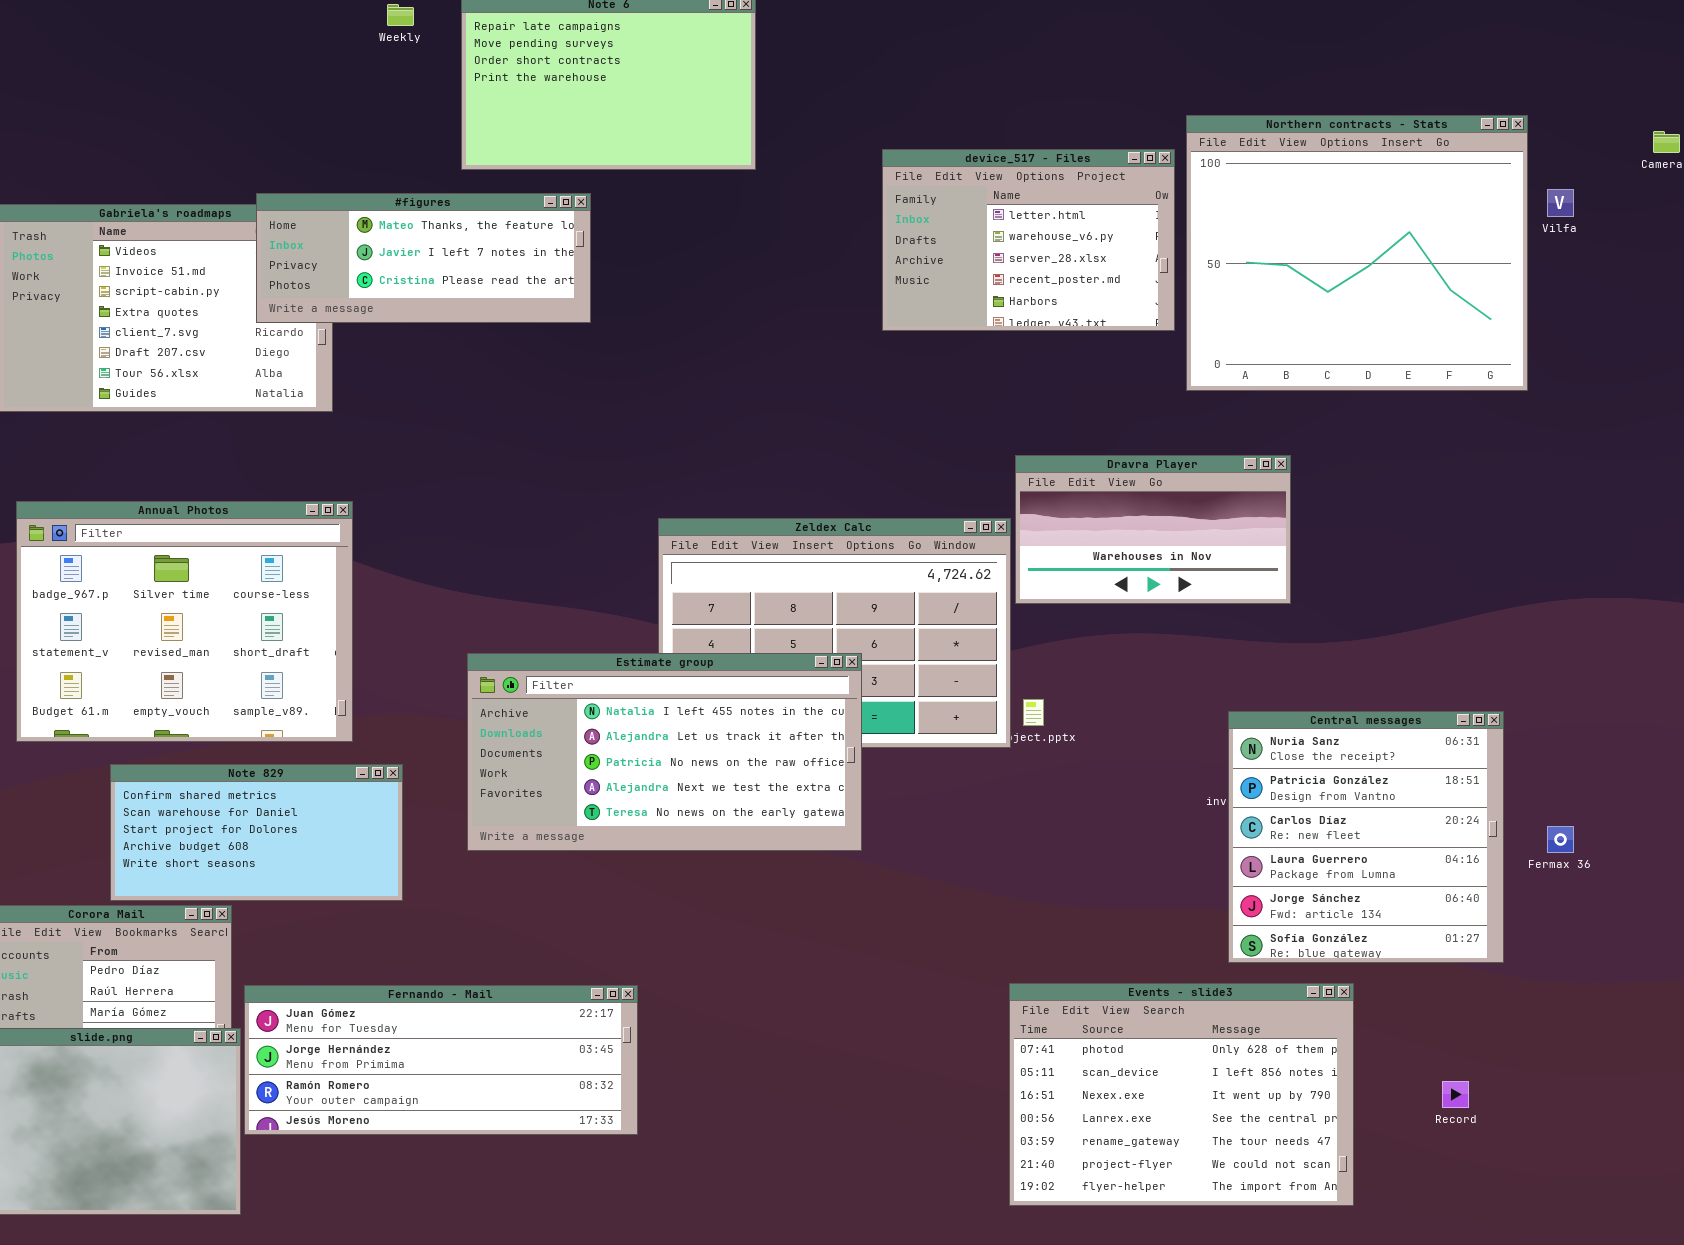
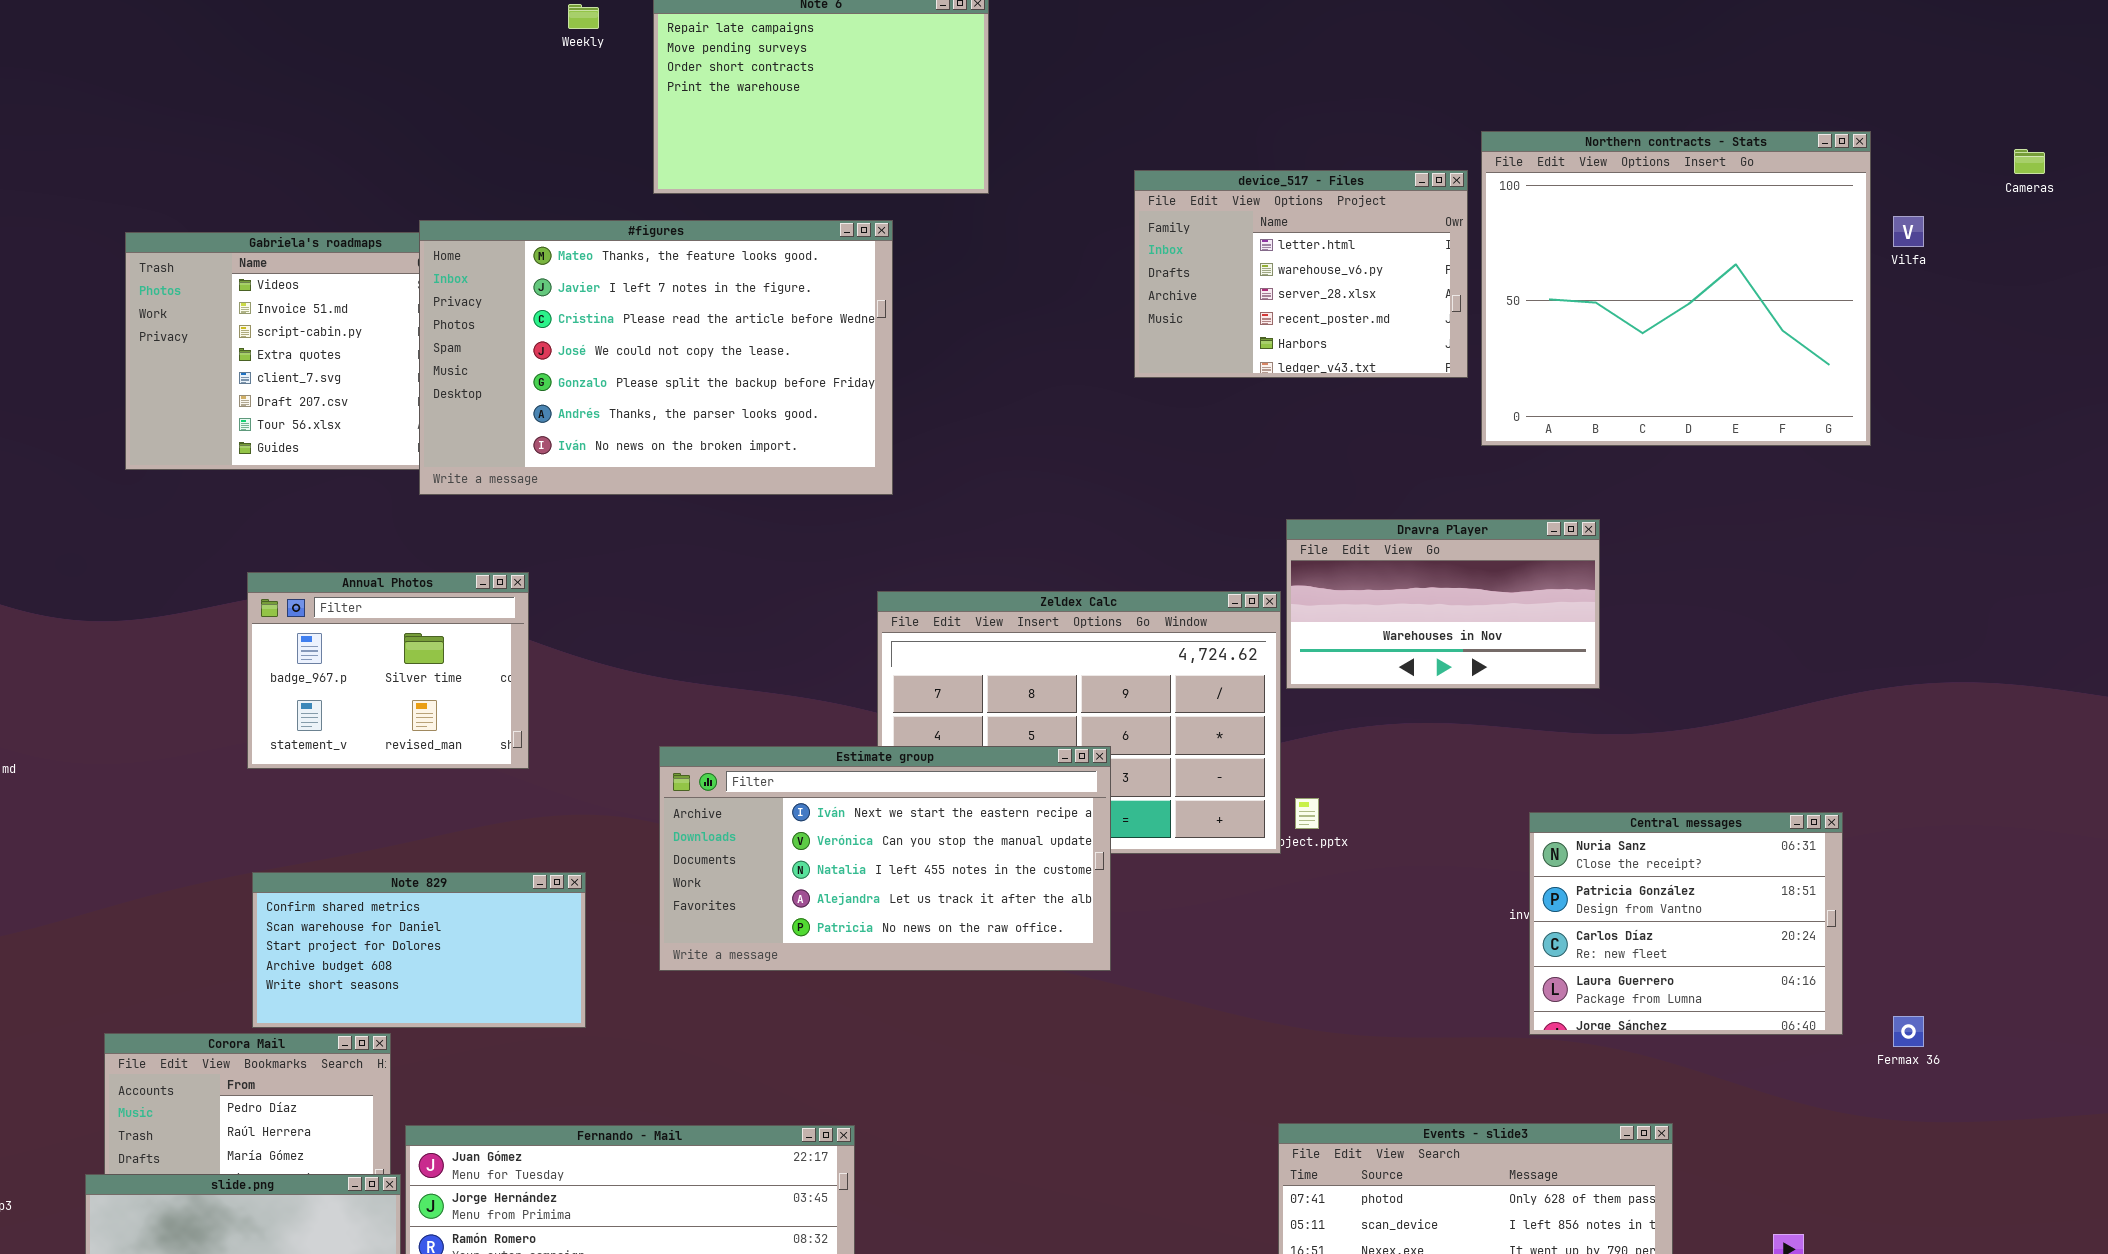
#figures: [256,193,591,323] -> [419,220,893,495], resized
Annual Photos: [16,501,353,742] -> [247,572,529,769], resized
Estimate group: [467,653,862,851] -> [659,746,1111,971], scrolled up 2 rows
Central messages: [1228,711,1504,963] -> [1529,812,1843,1035], resized
Fermax 36: [1547,826,1574,853] -> [1893,1016,1924,1047], moved

